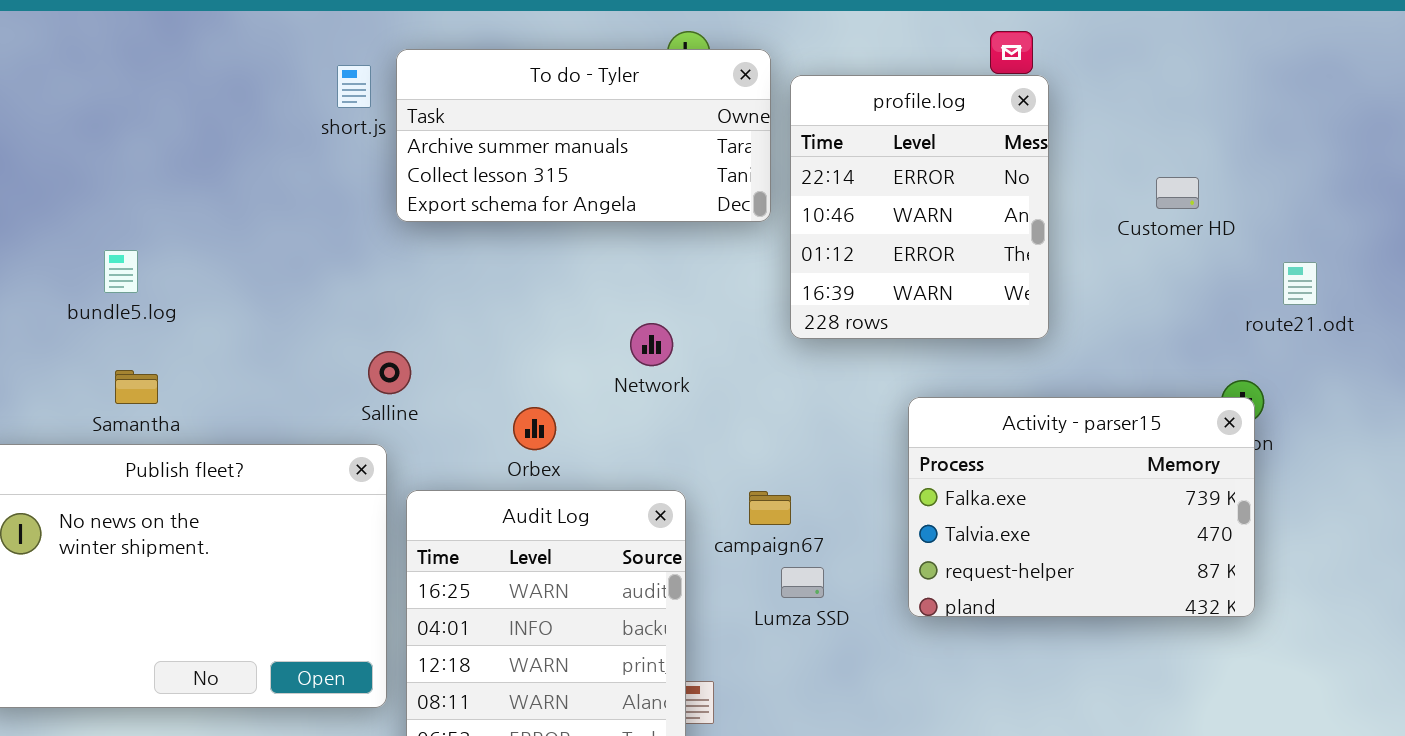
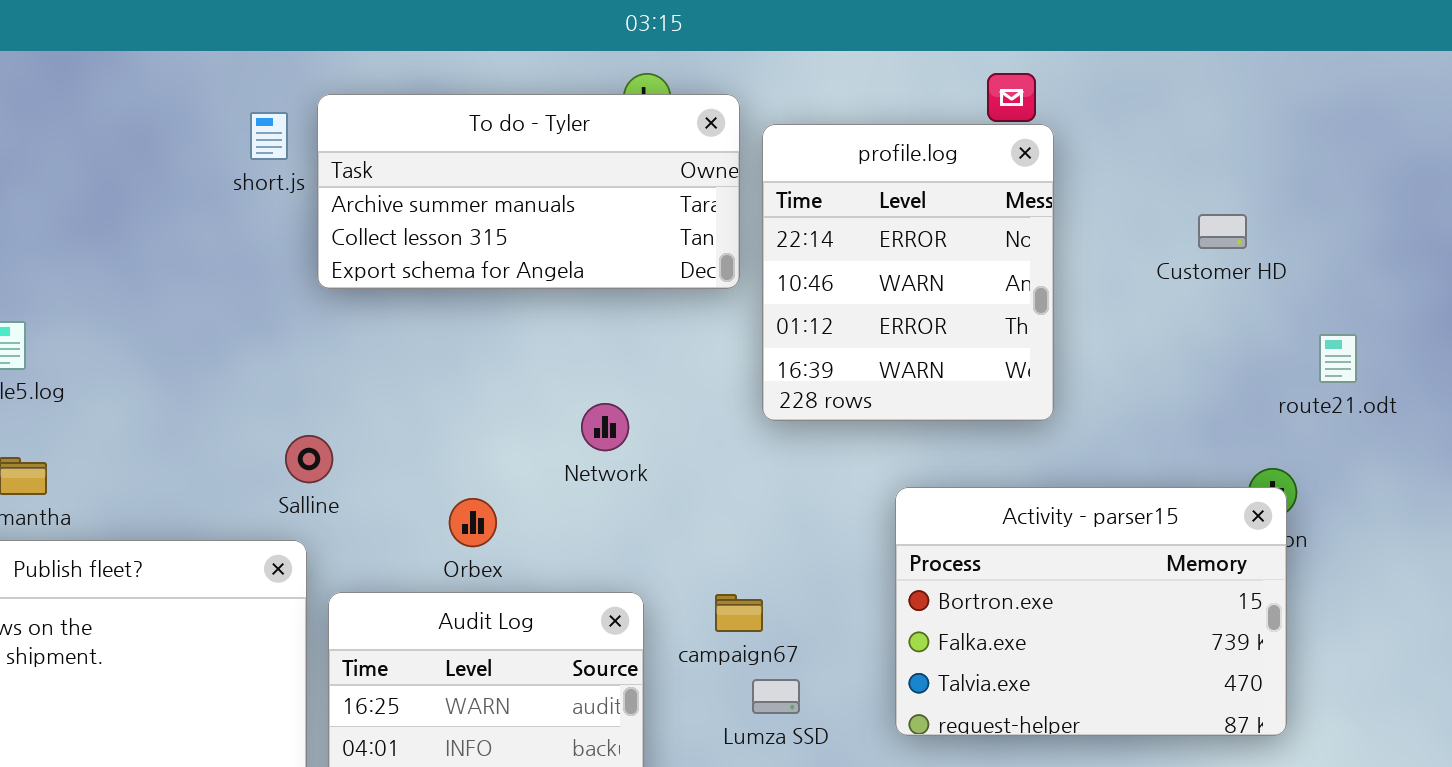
Customer HD: [1156,177,1199,209] -> [1198,214,1247,249], moved
Activity - parser15: [908,397,1255,617] -> [895,487,1287,736], scrolled up 1 row

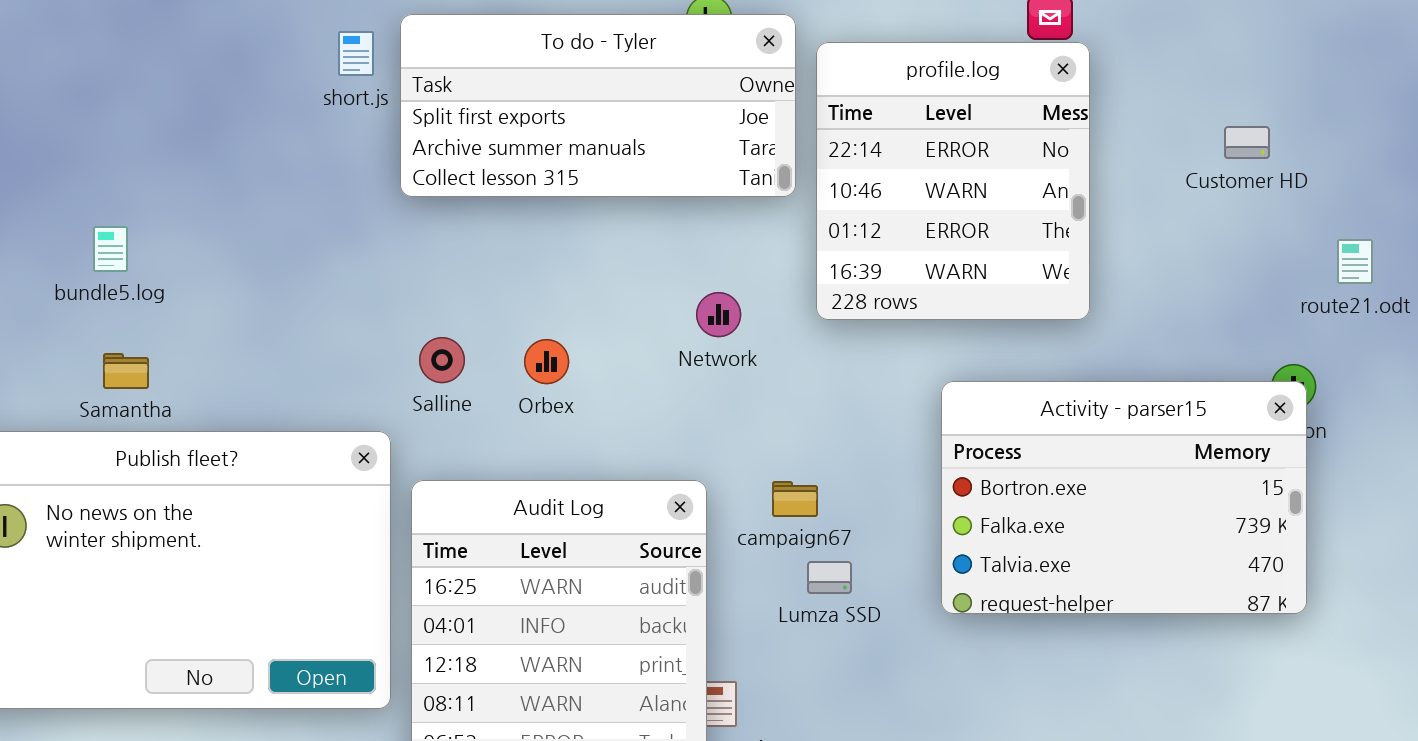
To do - Tyler: [317,94,740,289] -> [400,14,796,197], scrolled up 1 row
Network: [581,403,629,451] -> [696,292,741,337], moved
Salline: [285,435,333,483] -> [419,337,465,383], moved
Orbex: [449,498,497,547] -> [524,339,569,384], moved

